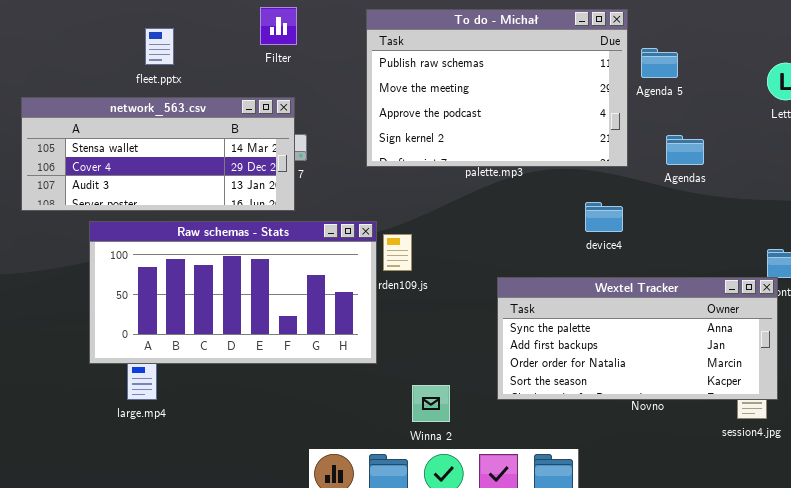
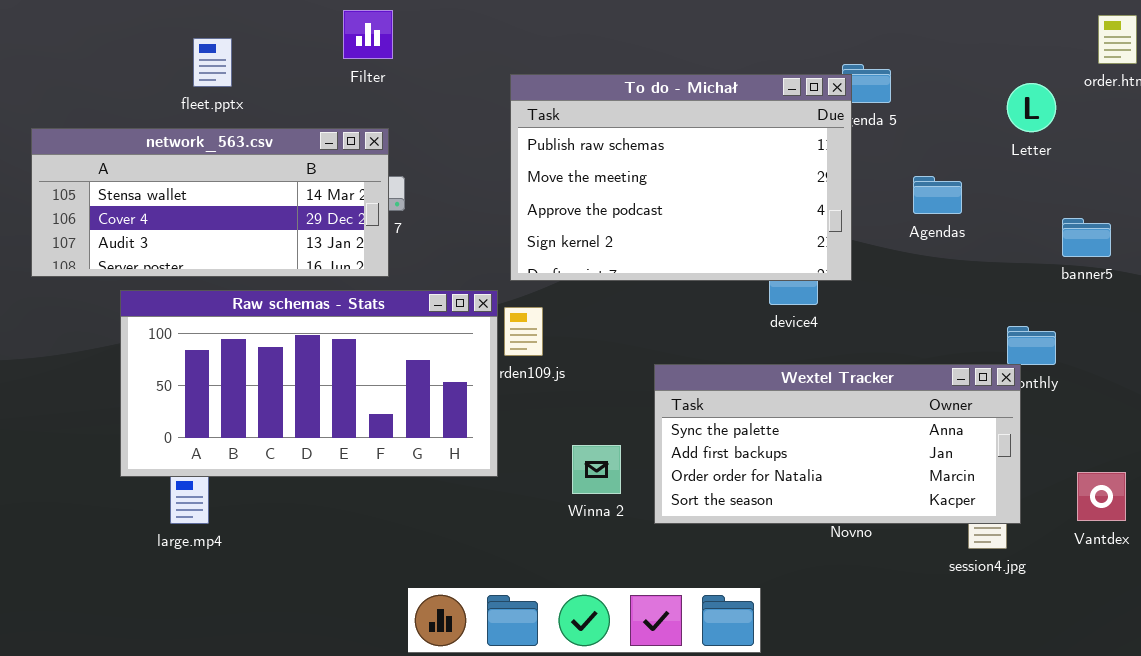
To do - Michał: [366,9,628,167] -> [510,74,852,281], moved
Agendas: [666,135,704,165] -> [913,176,962,214], moved
Winna 2: [412,385,450,422] -> [572,445,621,494], moved

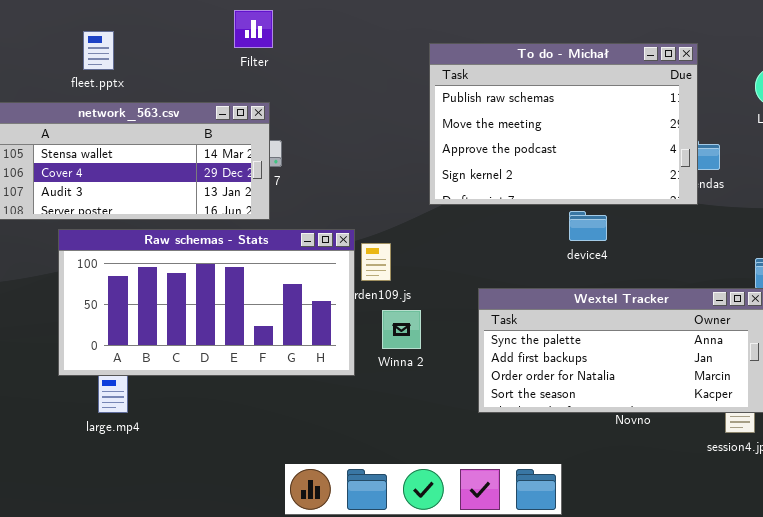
fleet.pptx: [193,38,232,87] -> [83,31,114,70], moved
To do - Michał: [510,74,852,281] -> [429,43,698,205], moved
Winna 2: [572,445,621,494] -> [382,310,421,349], moved

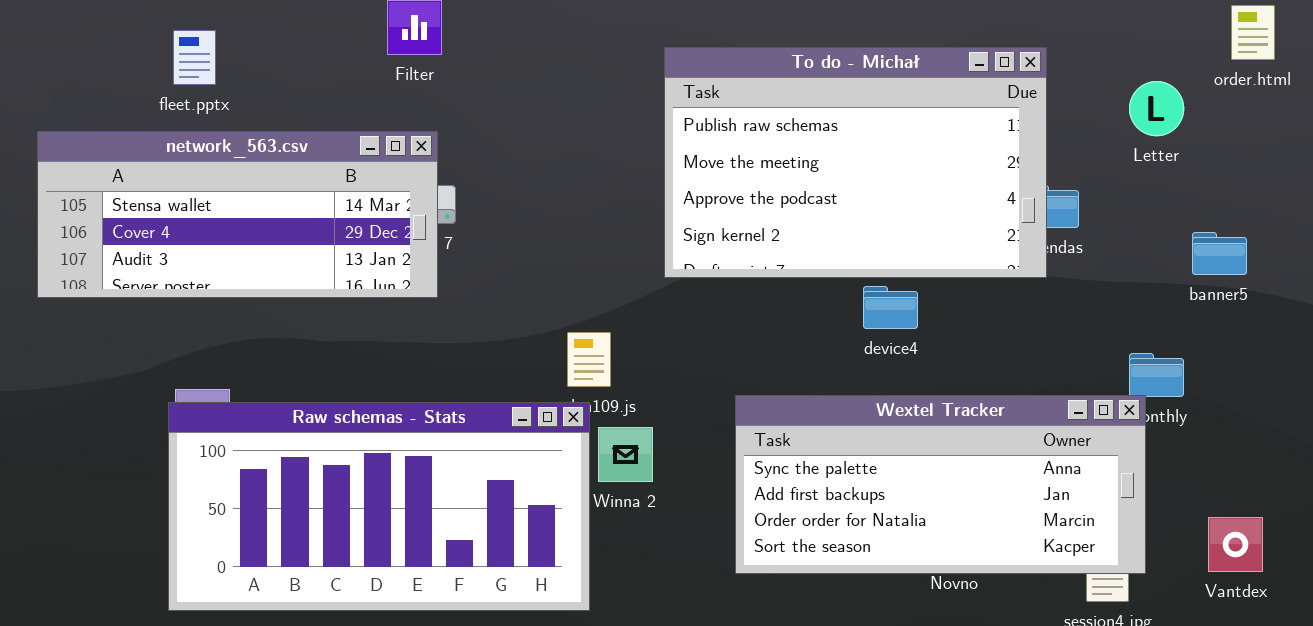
Raw schemas - Stats: [58,229,355,376] -> [168,402,590,611], moved

